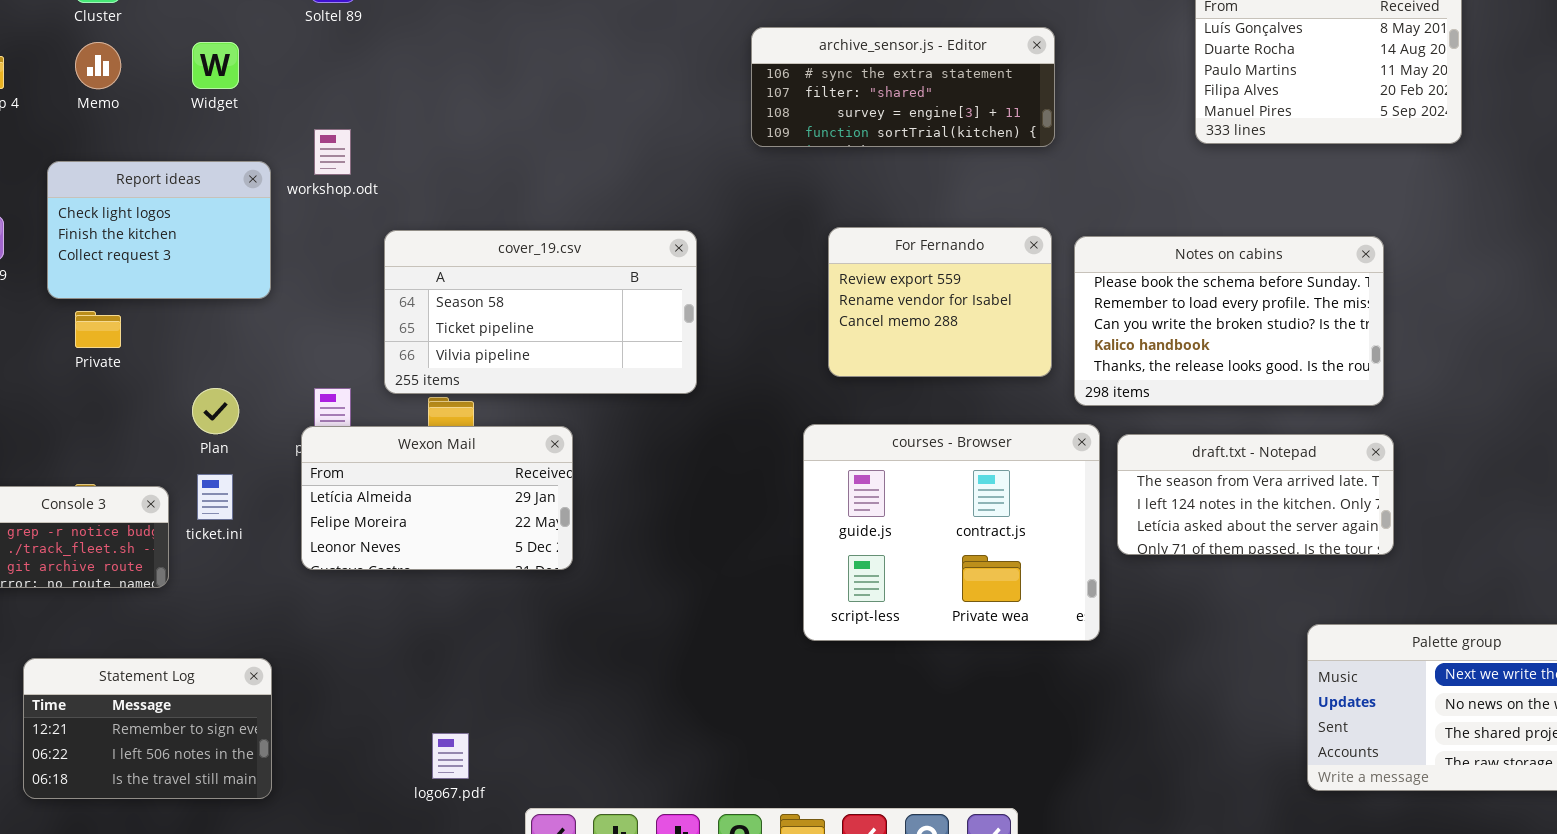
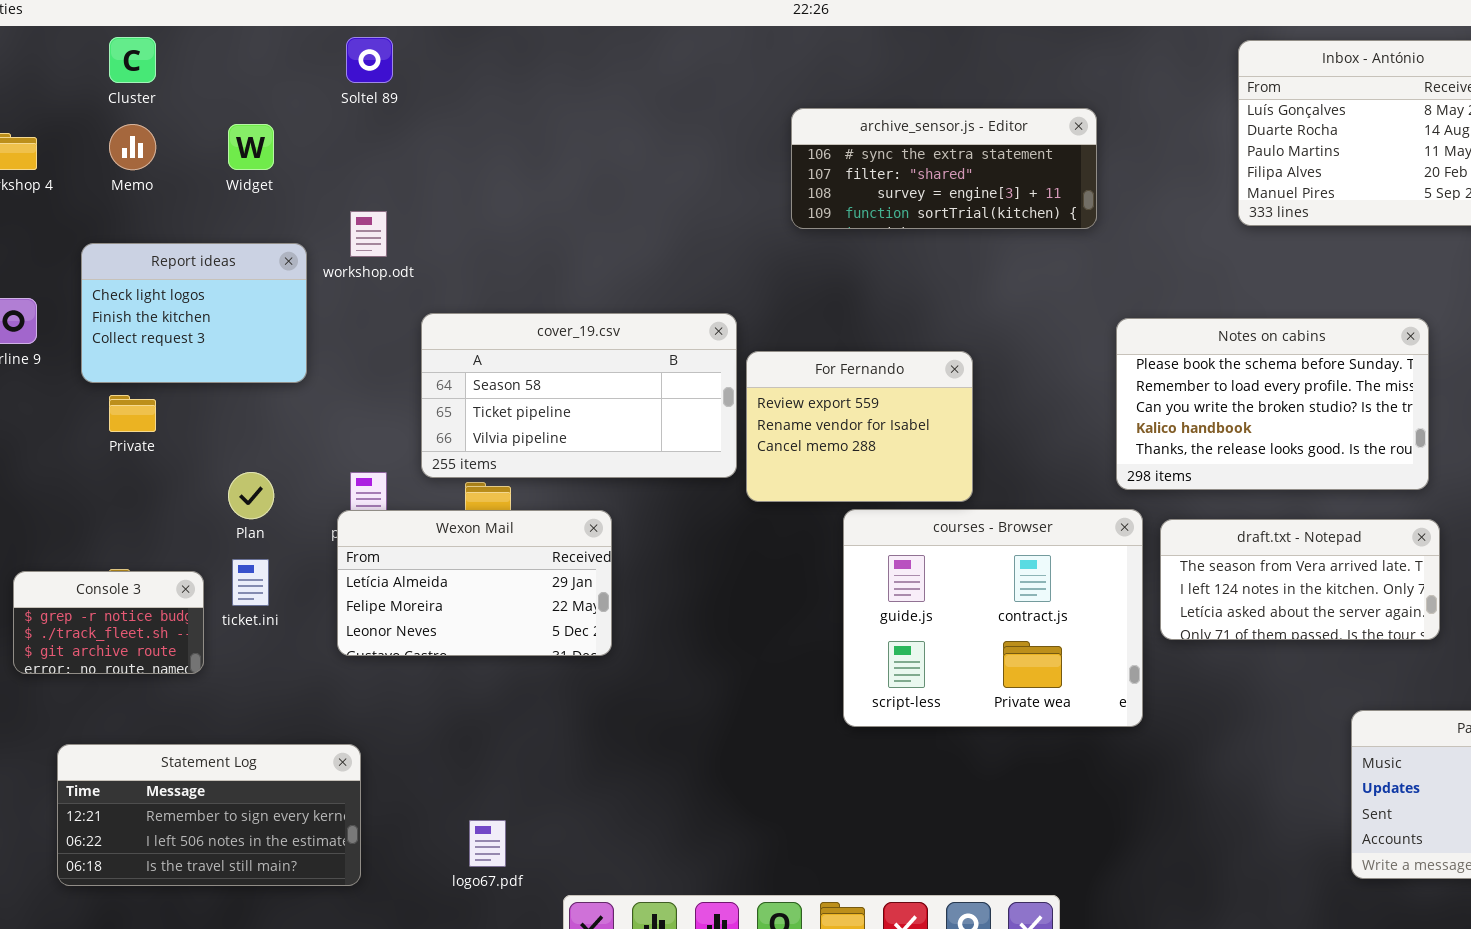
For Fernando: [828,227,1052,377] -> [746,351,973,502], moved
Statement Log: [23,658,272,799] -> [57,744,361,886], resized

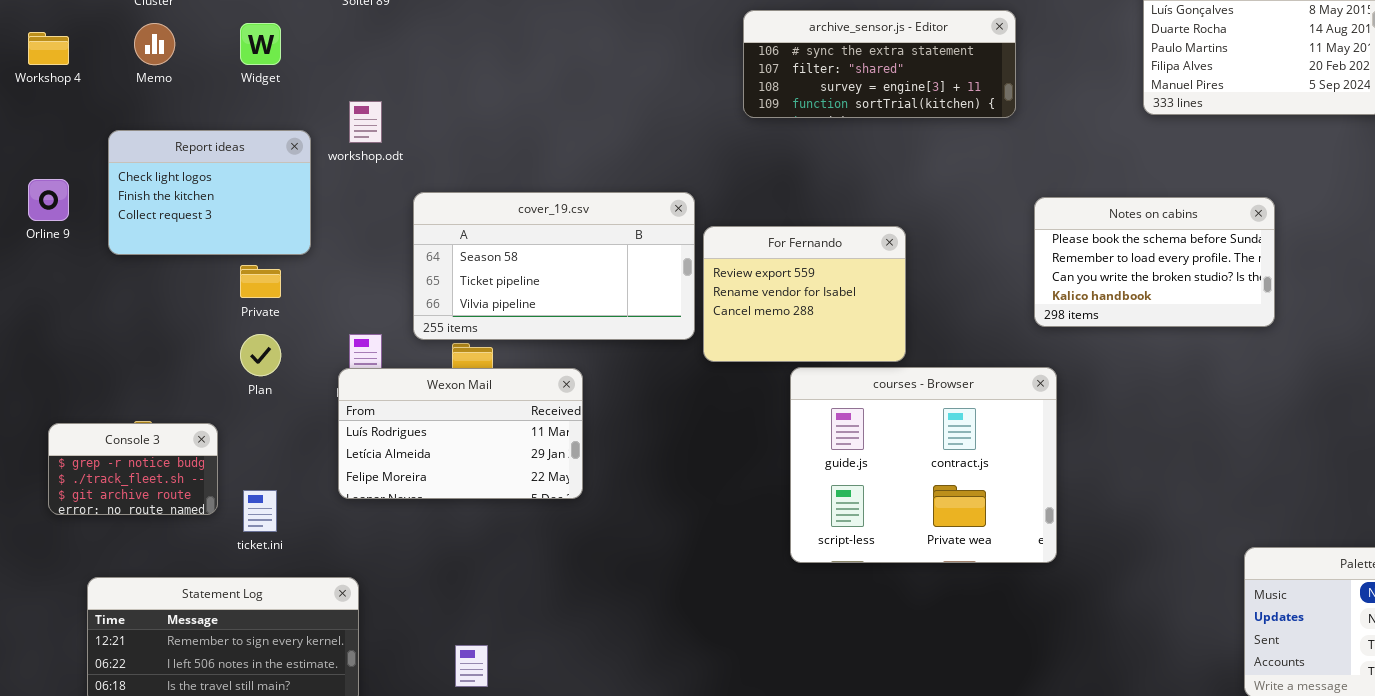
Notes on cabins: [1116,318,1429,490] -> [1034,197,1275,327], resized
Private: [109,395,156,432] -> [240,265,281,298], moved
Wexon Mail: [337,510,612,656] -> [338,368,583,499], scrolled up 1 row
draft.txt - Notepad: [1160,519,1440,640] -> none, closed
ticket.ini: [232,559,269,606] -> [243,490,277,532], moved

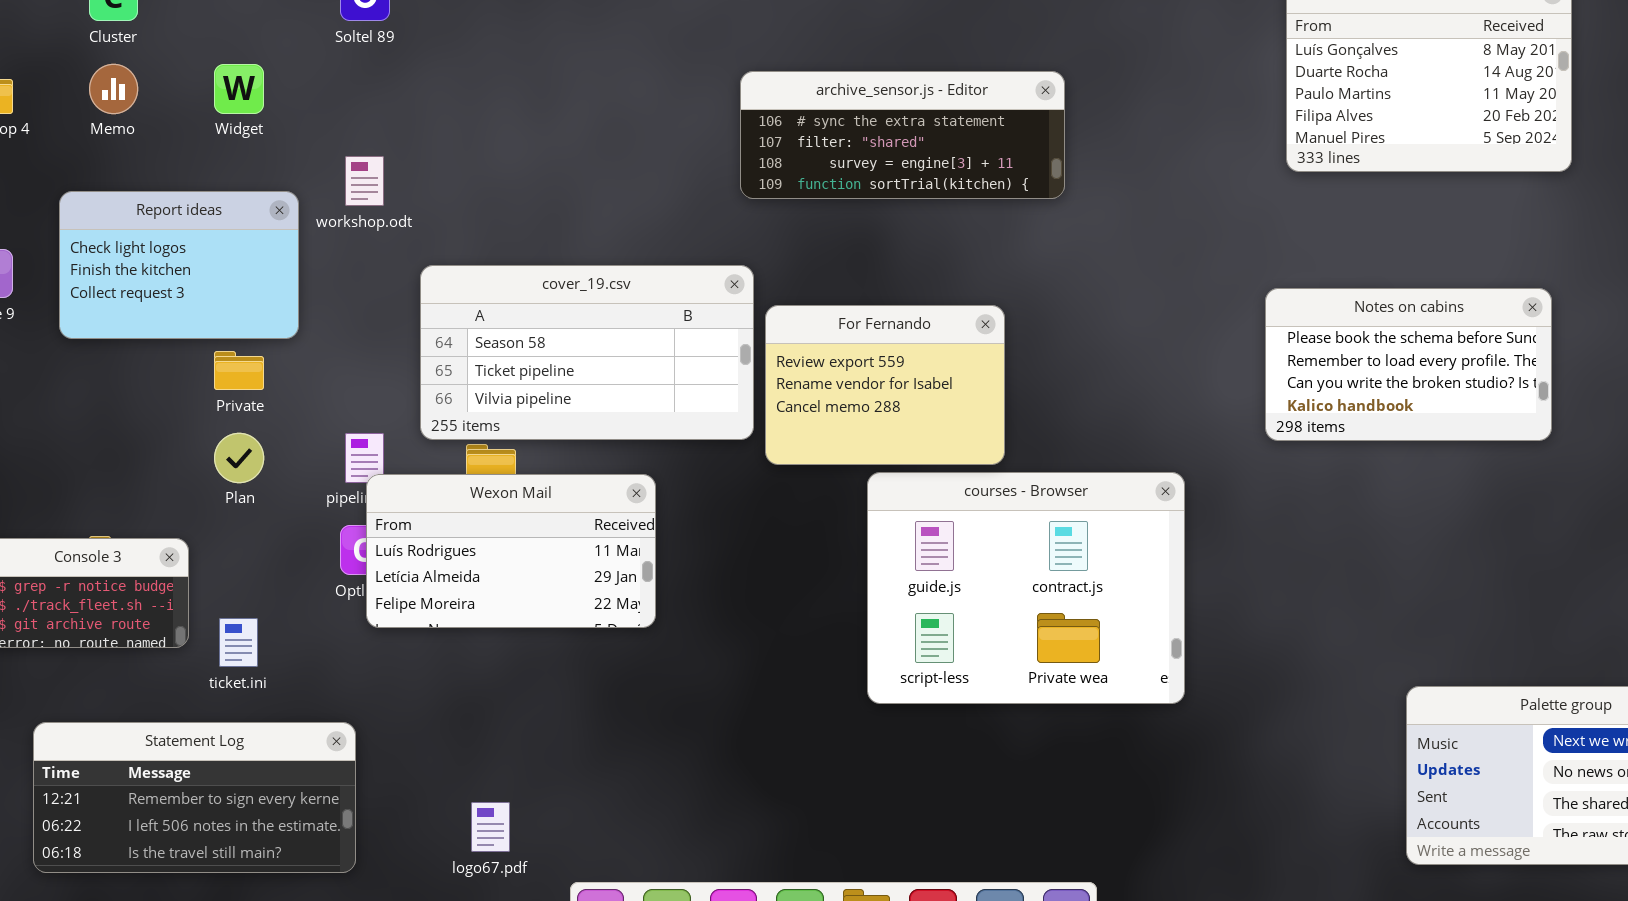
archive_sensor.js - Editor: [743,10,1016,118] -> [740,71,1065,199], moved
Notes on cabins: [1034,197,1275,327] -> [1265,288,1552,441], moved
Wexon Mail: [338,368,583,499] -> [366,474,656,628], moved

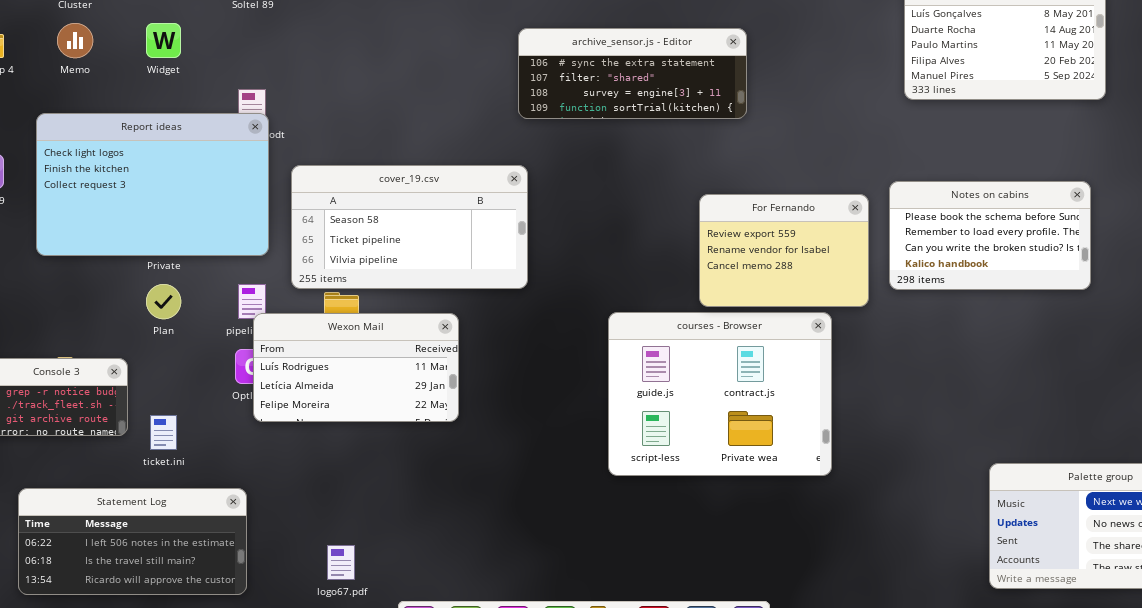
Report ideas: [59,191,299,339] -> [36,113,269,256], resized
For Fernando: [765,305,1005,465] -> [699,194,869,307], moved
Statement Log: [33,722,356,873] -> [18,488,247,595], scrolled down 1 row

